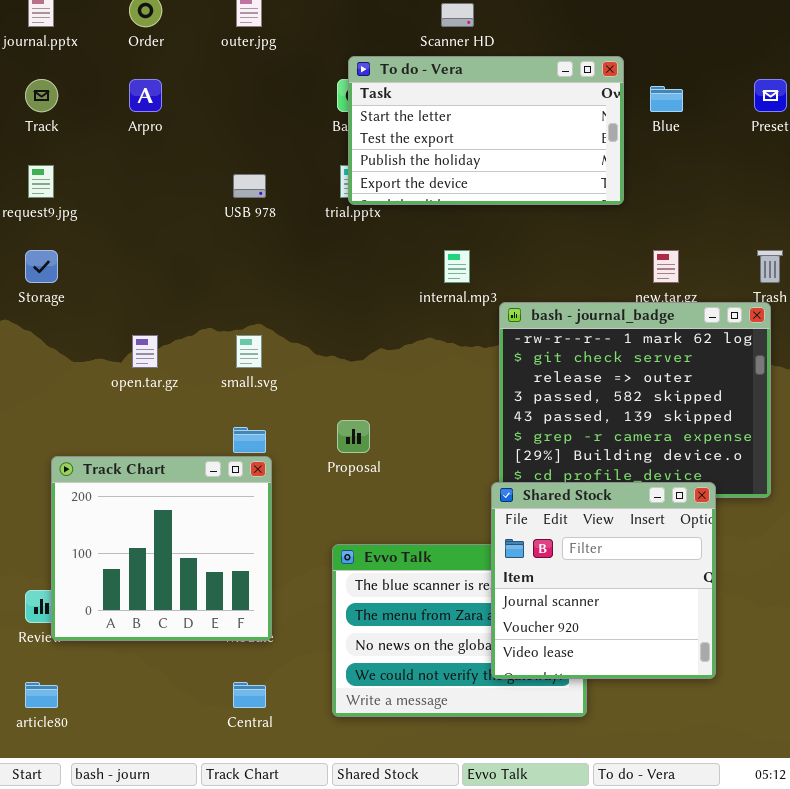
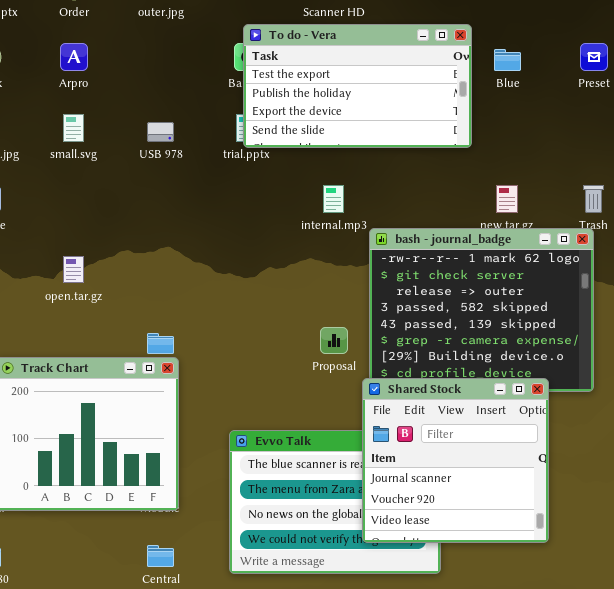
To do - Vera: [348,56,624,205] -> [243,24,472,148], scrolled down 1 row
small.svg: [236,335,262,368] -> [63,114,84,142], moved
Proposal: [337,420,370,453] -> [320,327,348,354], moved

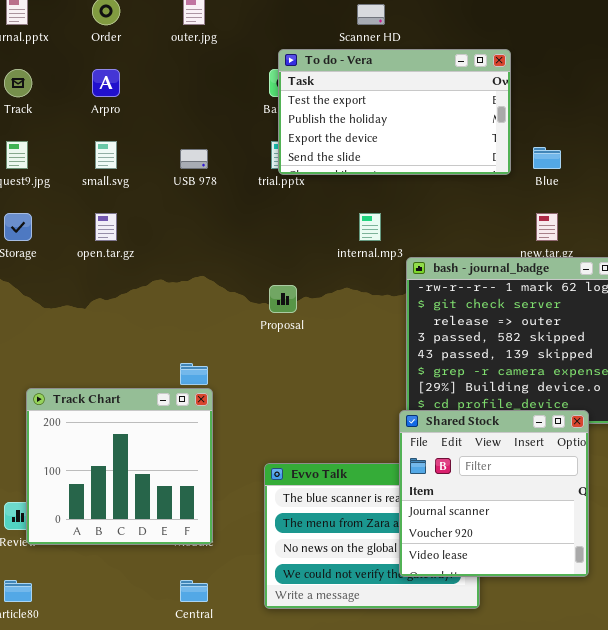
Blue: [494,49,521,71] -> [533,147,561,169], moved
open.tar.gz: [63,256,84,283] -> [95,213,117,241], moved
Proposal: [320,327,348,354] -> [269,285,297,313], moved

